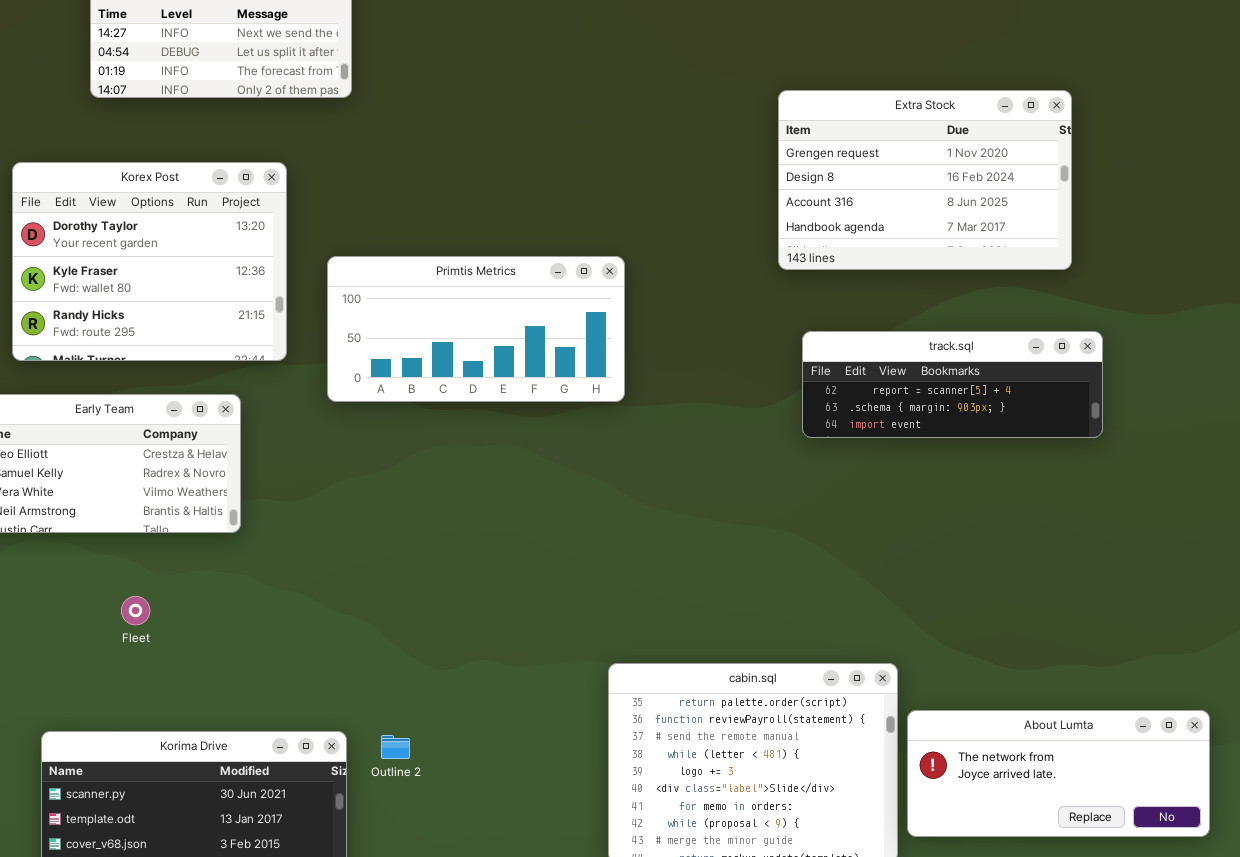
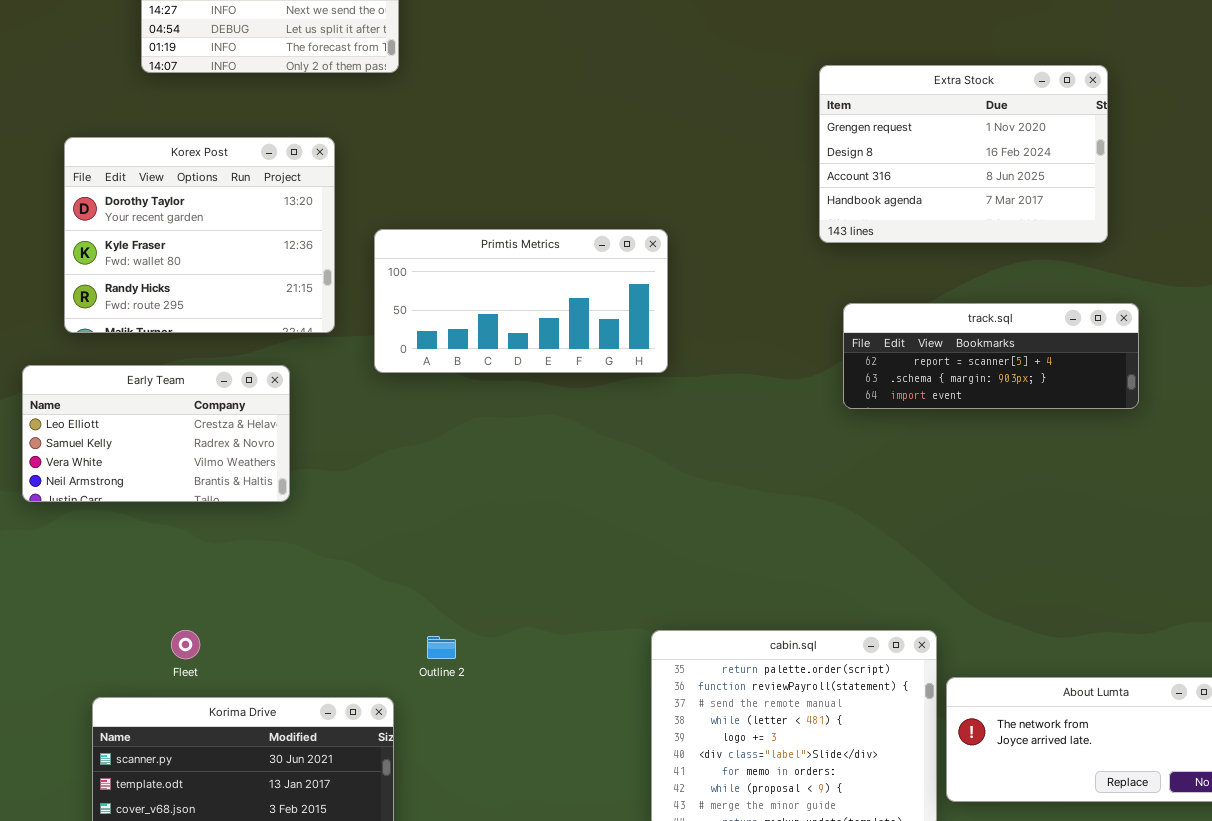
Fleet: [121,596,150,625] -> [171,630,200,659], moved
Outline 2: [381,735,410,759] -> [427,636,456,659], moved

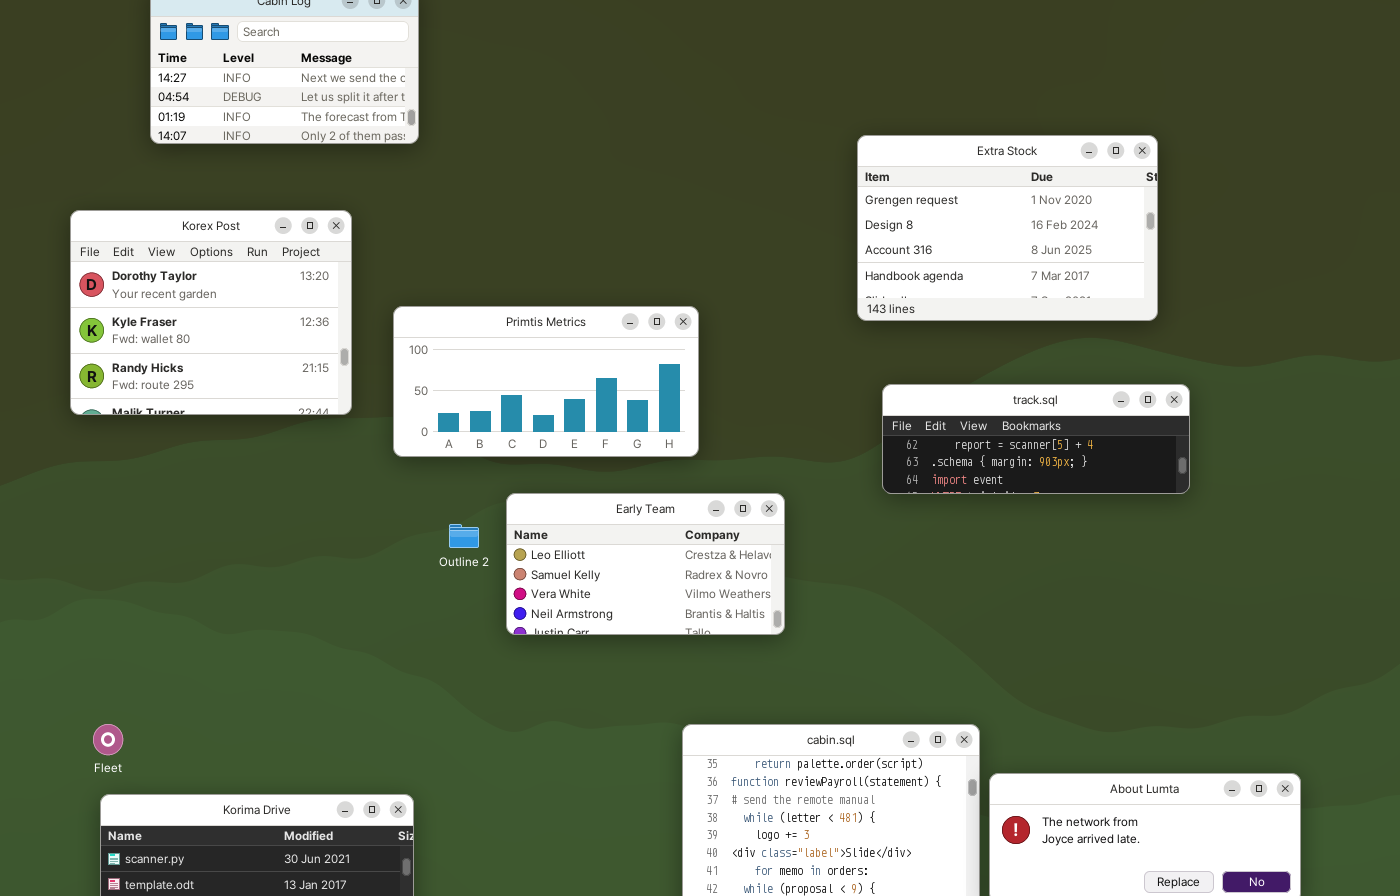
Early Team: [22,365,290,502] -> [506,493,785,635], moved
Fleet: [171,630,200,659] -> [93,724,123,755], moved
Outline 2: [427,636,456,659] -> [449,524,479,548], moved

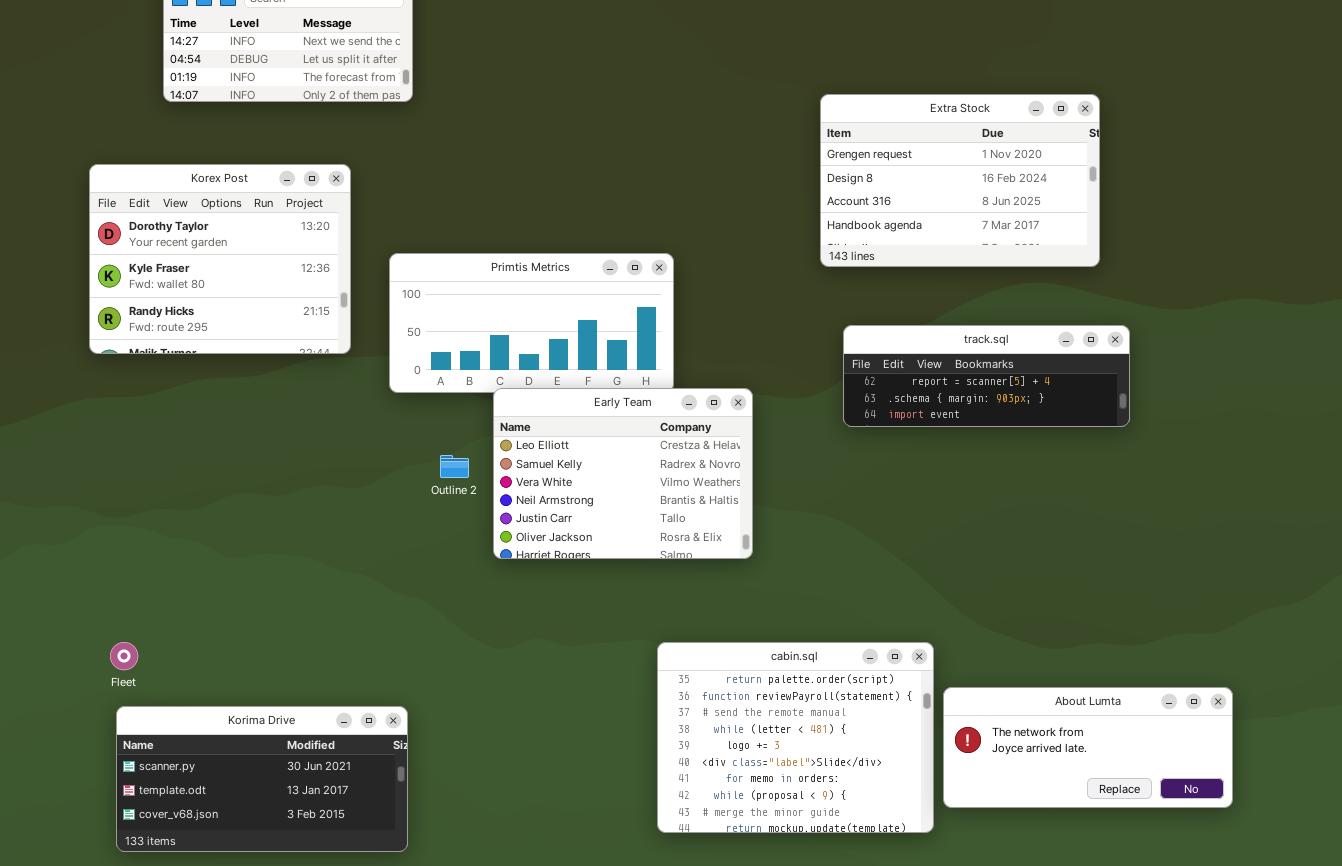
Early Team: [506,493,785,635] -> [493,388,753,559], resized

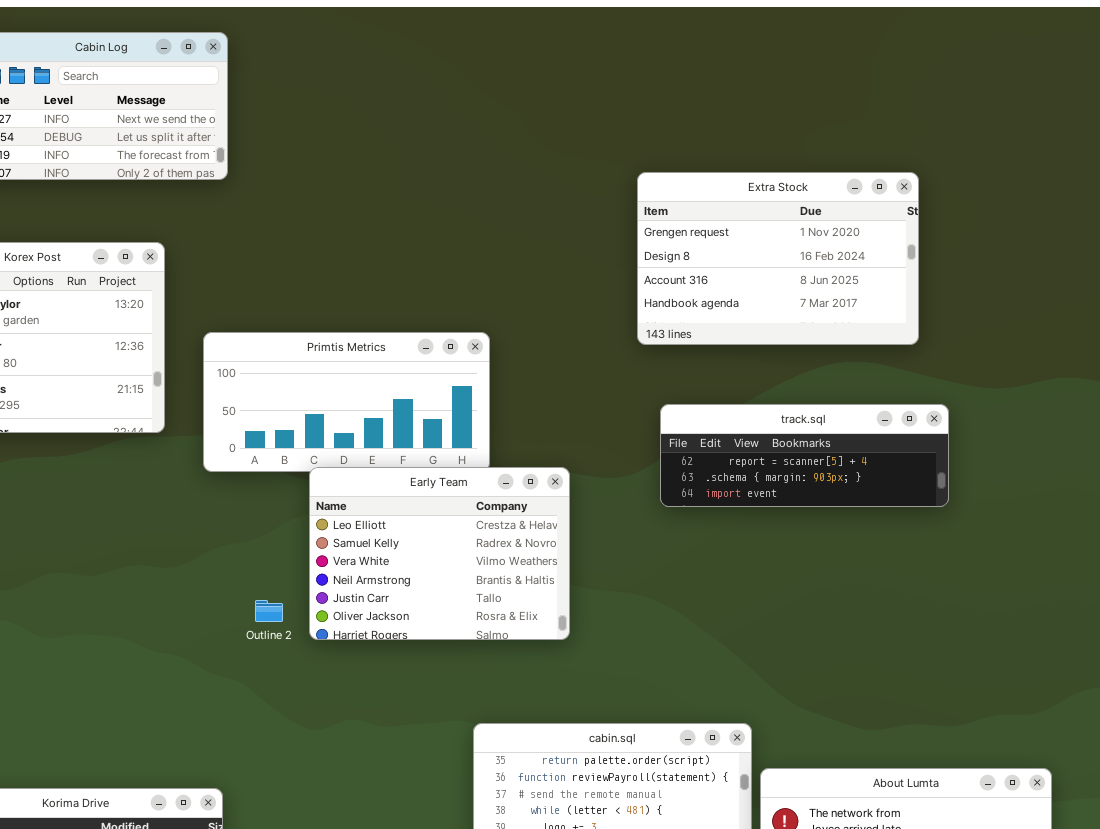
Outline 2: [440,455,469,478] -> [255,600,283,622], moved

